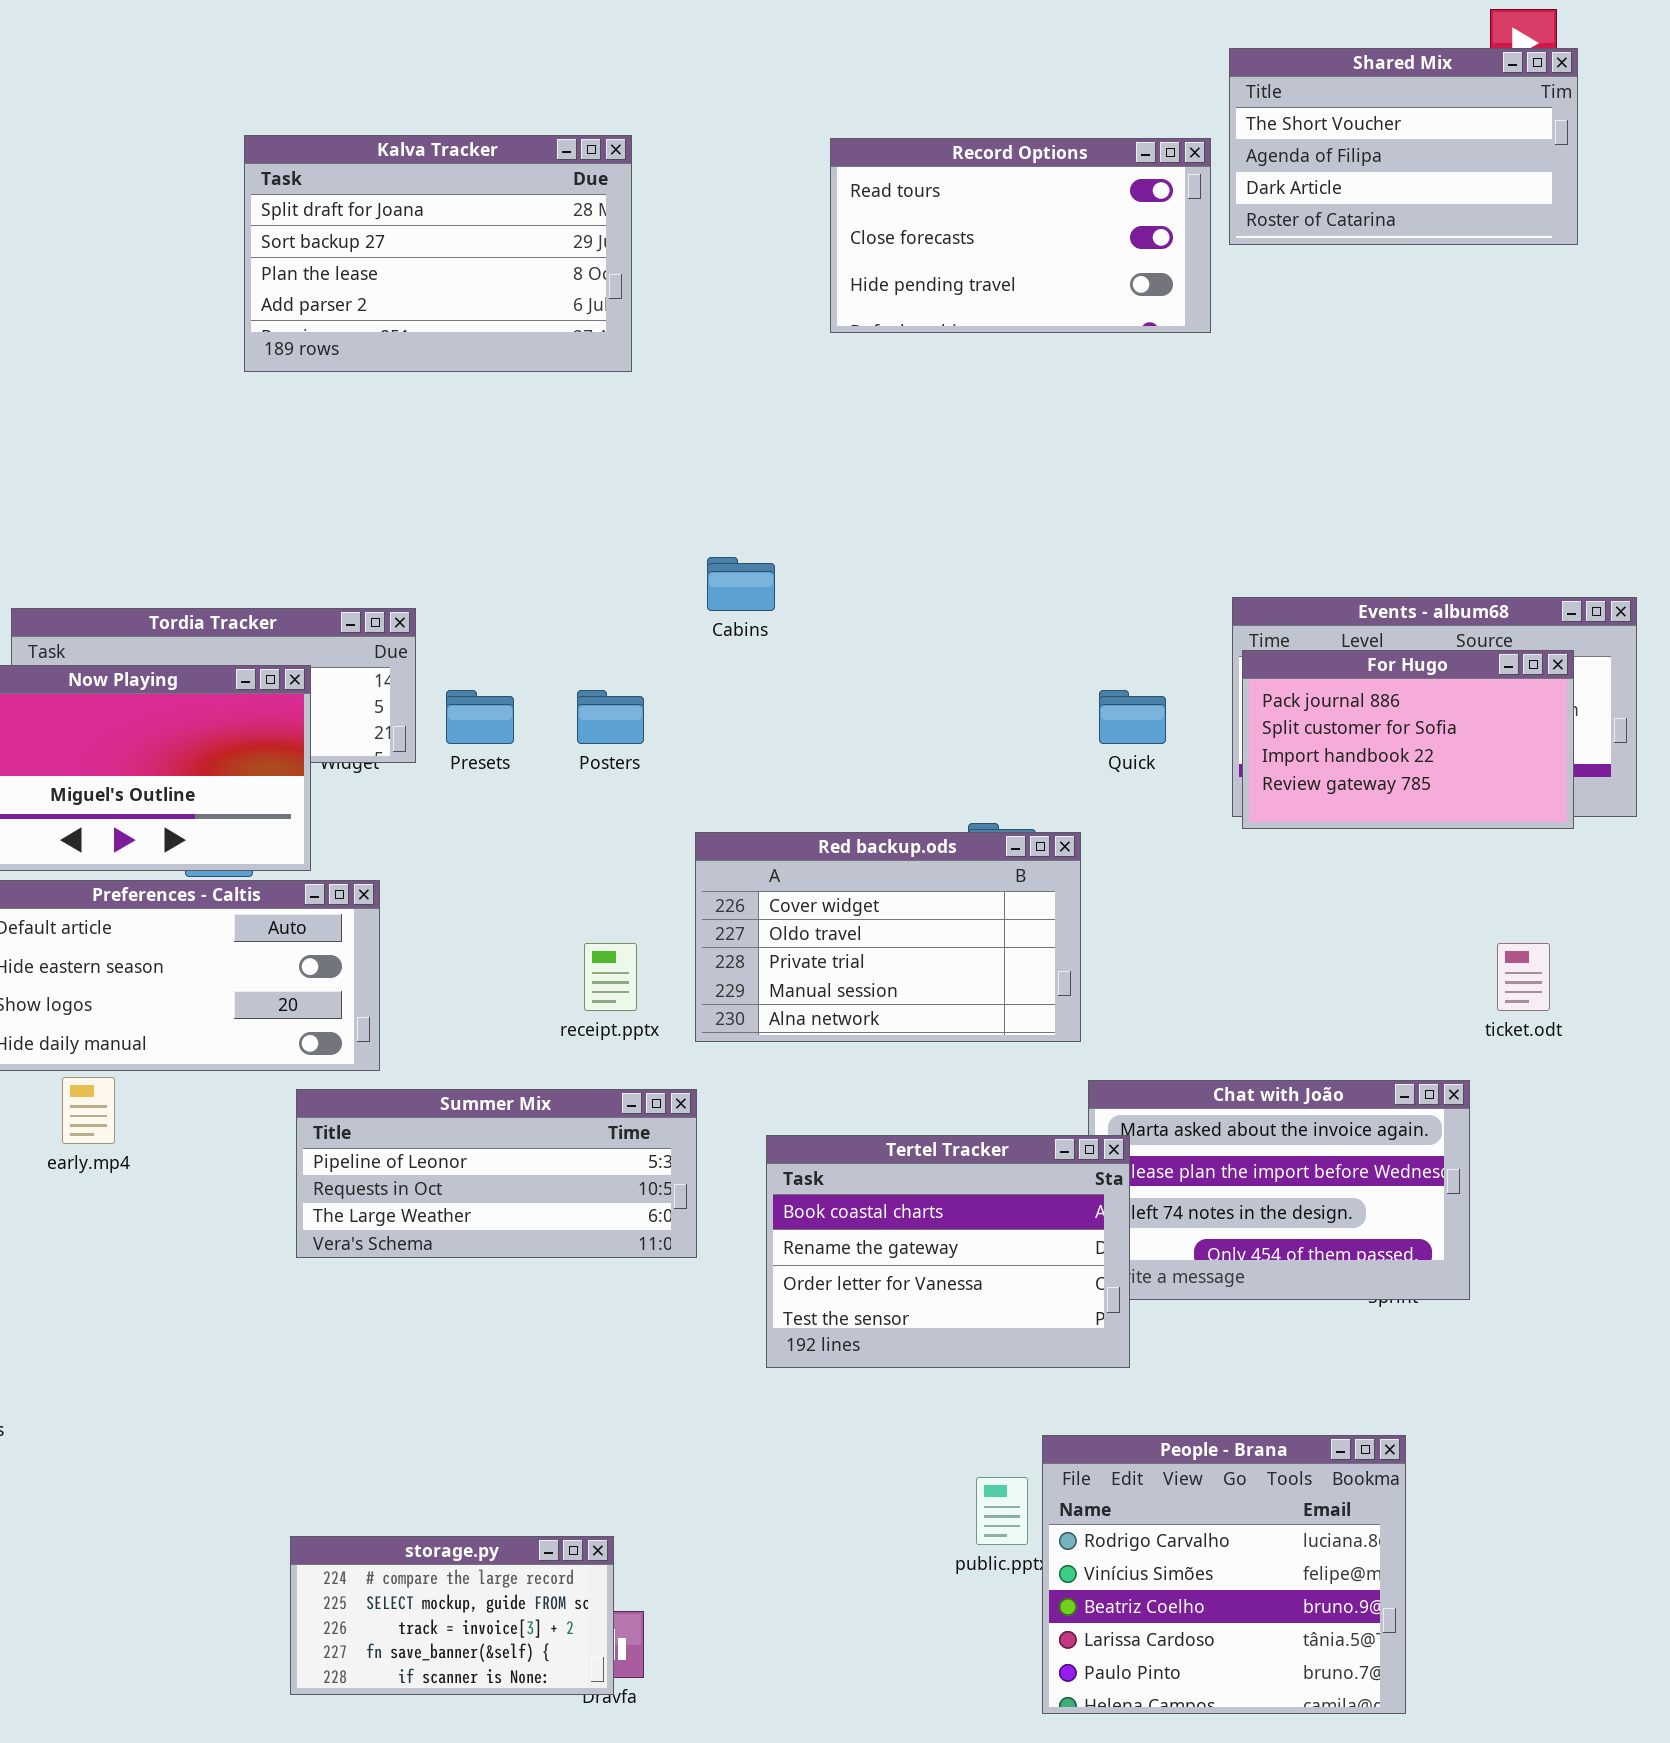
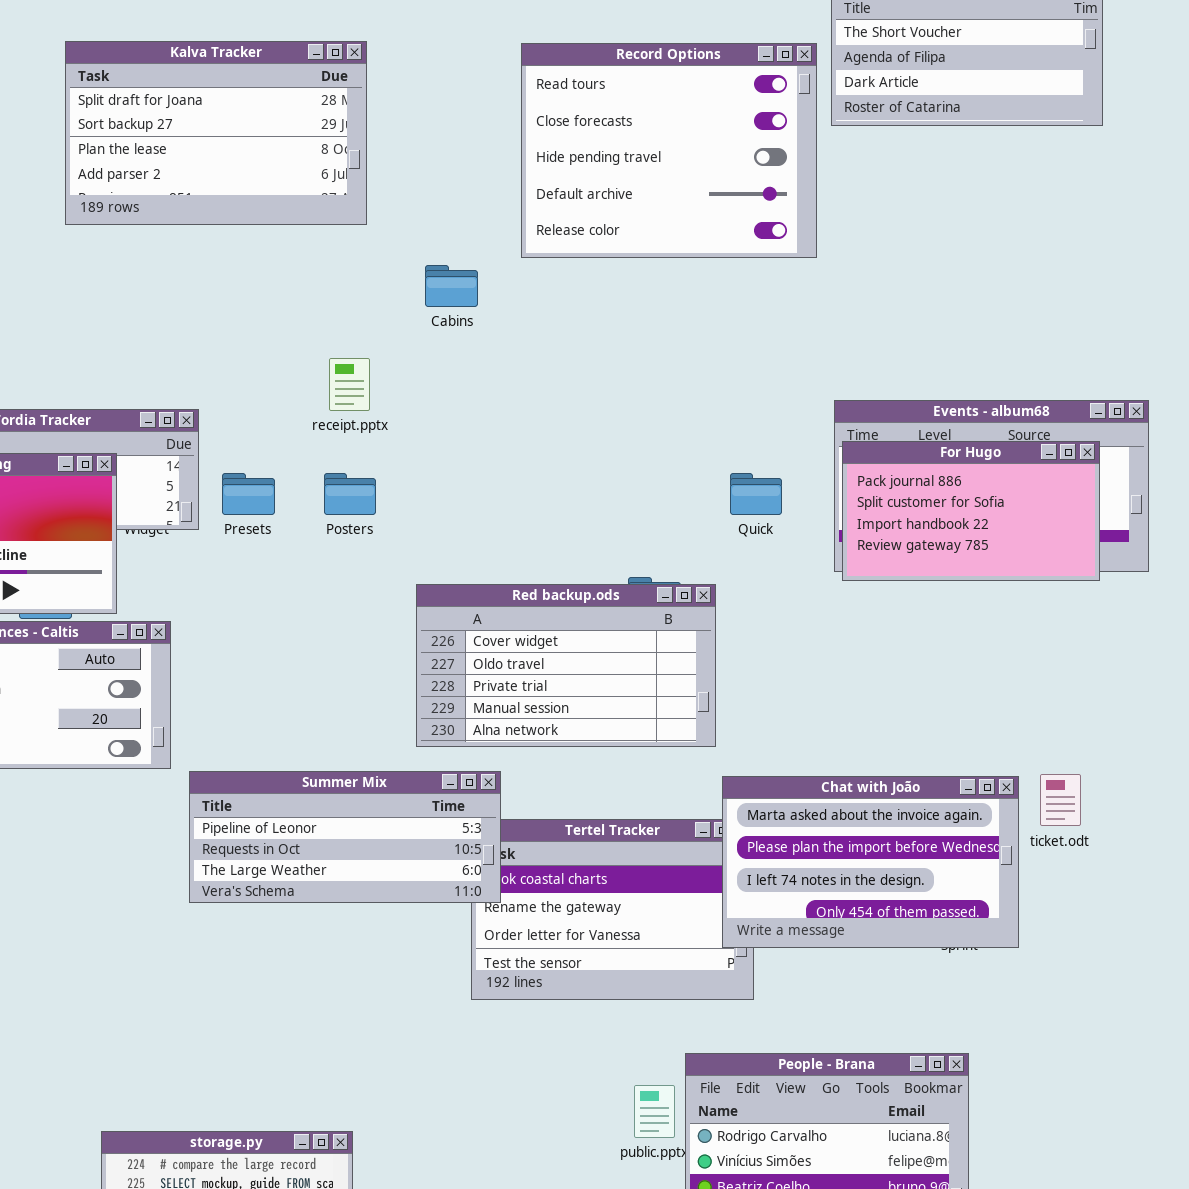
Record Options: [830,138,1211,333] -> [521,43,817,258], resized
Cabins: [707,557,775,611] -> [425,265,478,307], moved
receipt.pptx: [584,943,637,1011] -> [329,358,370,411], moved
ticket.odt: [1497,943,1550,1011] -> [1040,774,1081,826], moved
Chat with João: [1088,1080,1470,1300] -> [722,776,1019,948], raised
Summer Mix: [296,1089,697,1258] -> [189,771,501,903], moved

